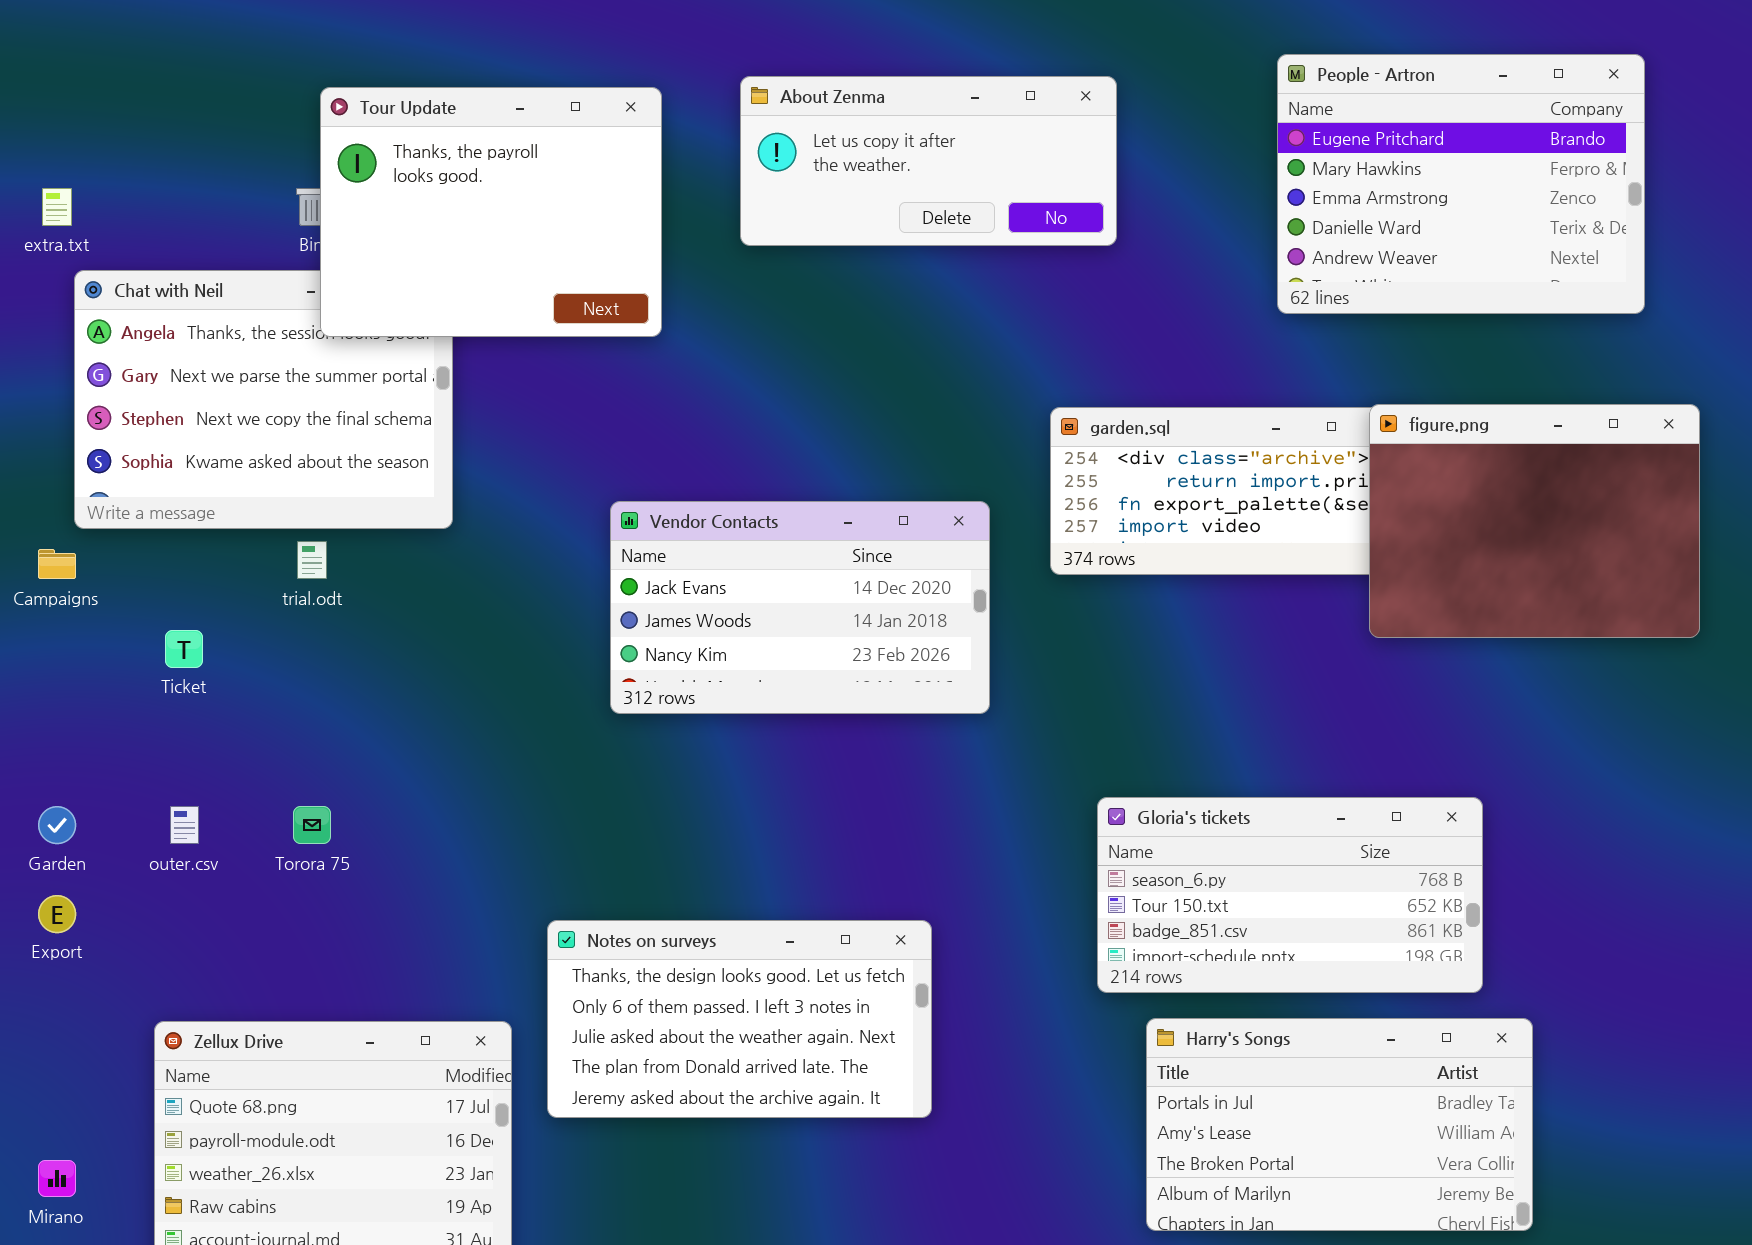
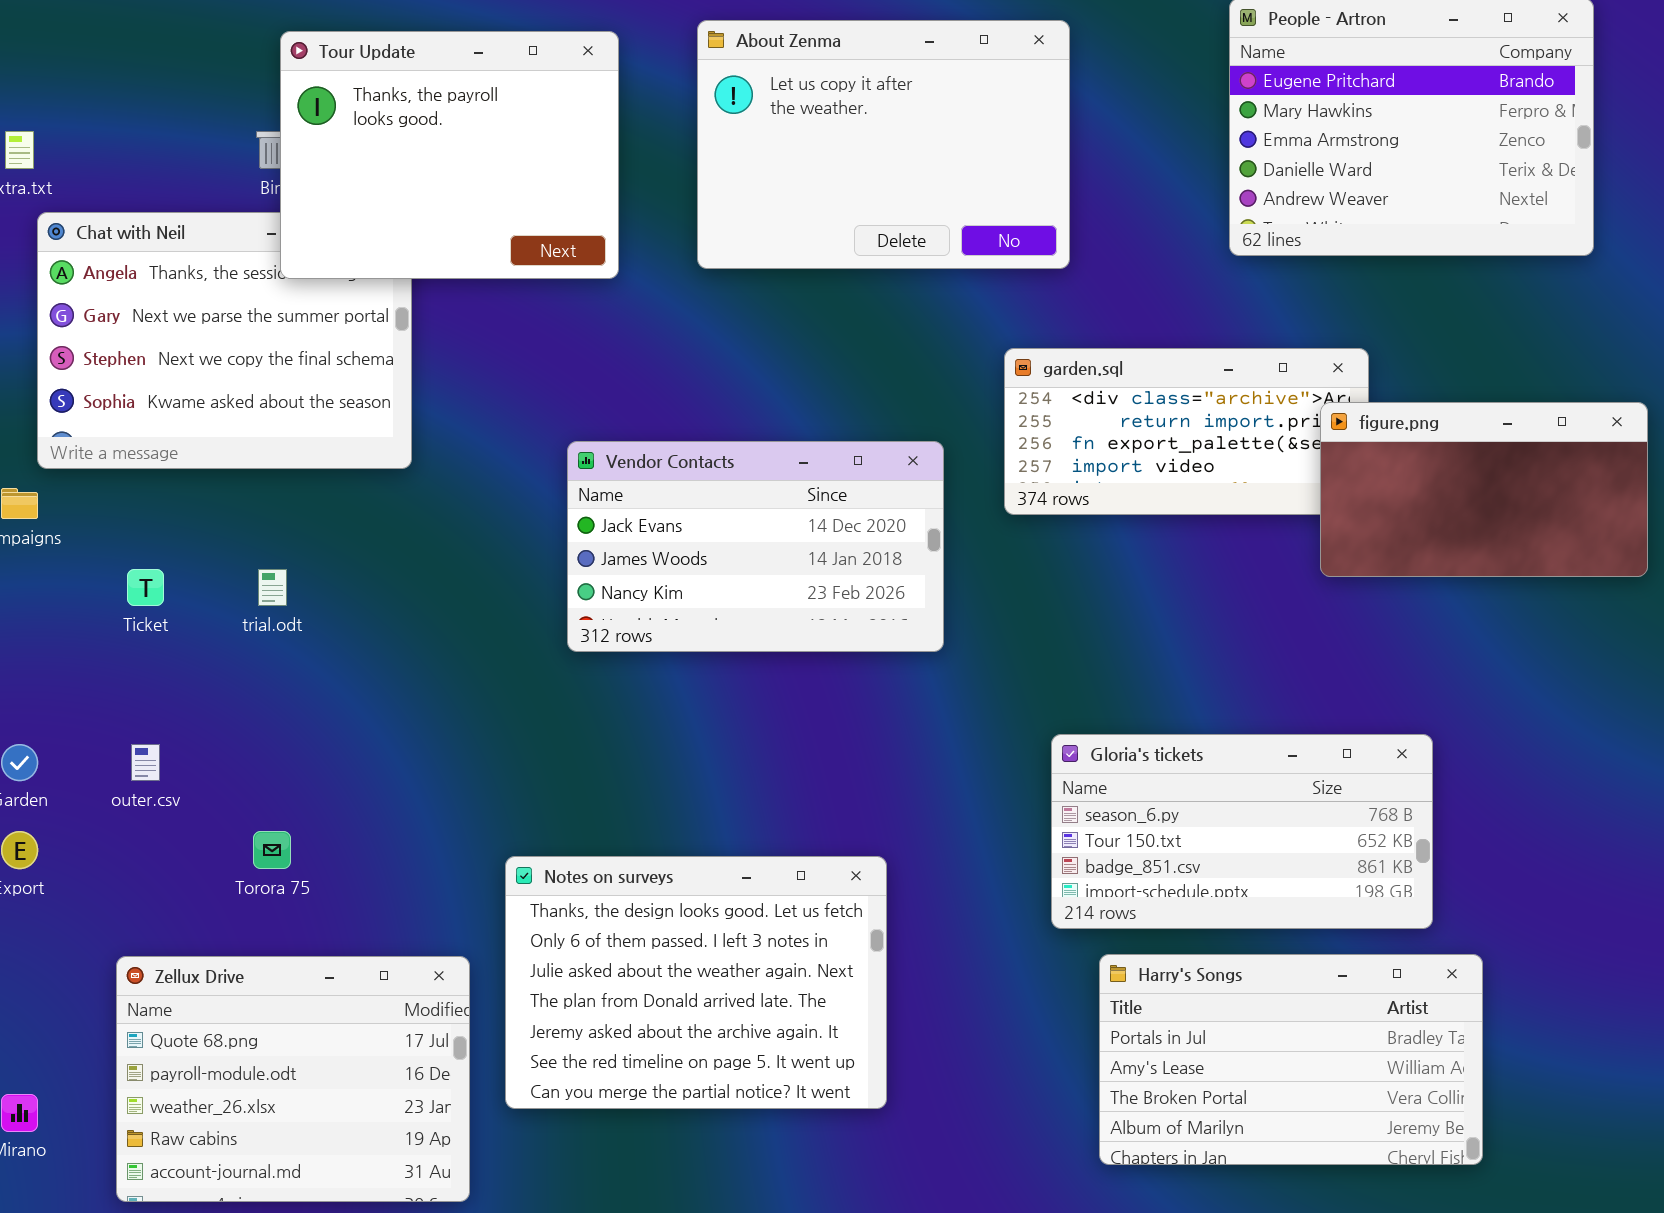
About Zenma: [740,76,1117,246] -> [697,20,1070,269], resized
figure.png: [1369,404,1700,638] -> [1320,402,1648,577], resized
trial.odt: [297,541,327,579] -> [258,569,287,606], moved
Torora 75: [293,806,331,844] -> [253,831,291,869], moved
Notes on surveys: [547,920,932,1118] -> [505,856,887,1109], resized

